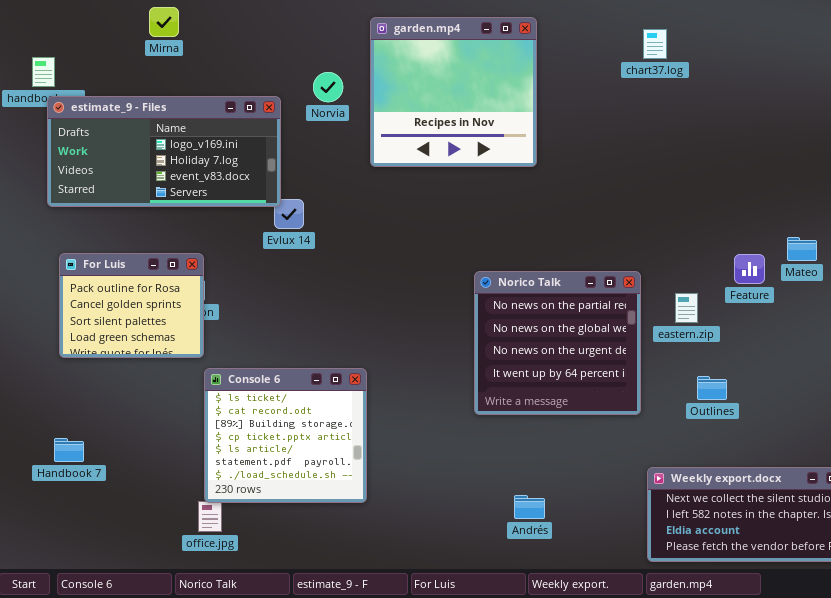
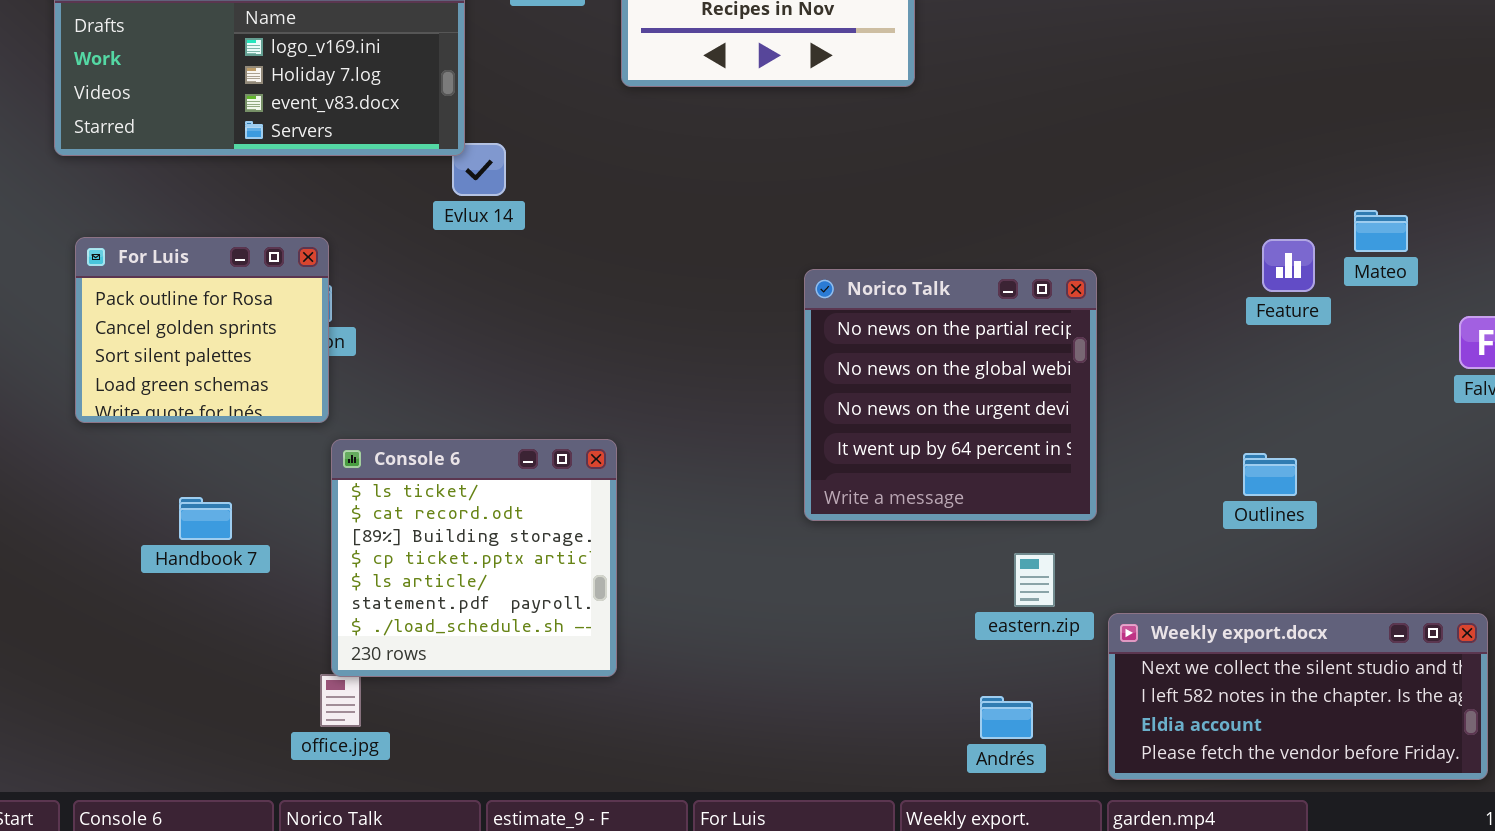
eastern.zip: [675,293,698,323] -> [1014,553,1055,607], moved
Outlines: [697,376,727,400] -> [1243,453,1297,496], moved
Handbook 7: [54,438,84,462] -> [179,497,232,540], moved
Andrés: [514,495,545,519] -> [980,696,1033,739], moved

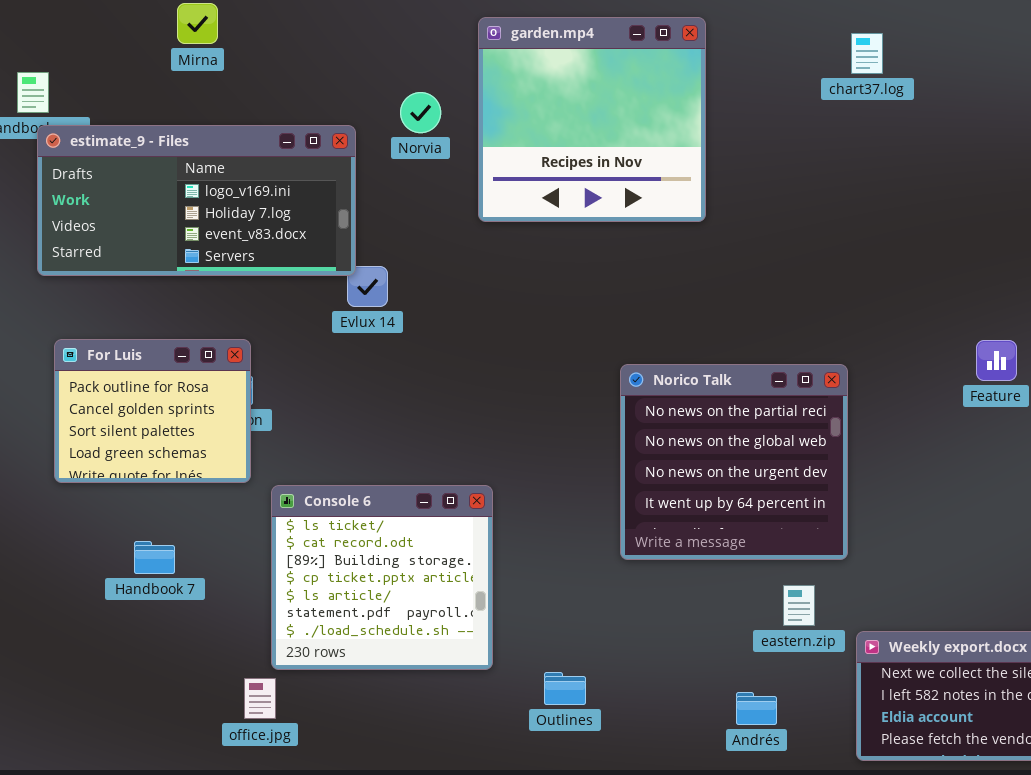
Console 6: [331,439,617,677] -> [271,485,493,670], moved
Outlines: [1243,453,1297,496] -> [544,672,586,705], moved
Andrés: [980,696,1033,739] -> [736,692,777,725], moved

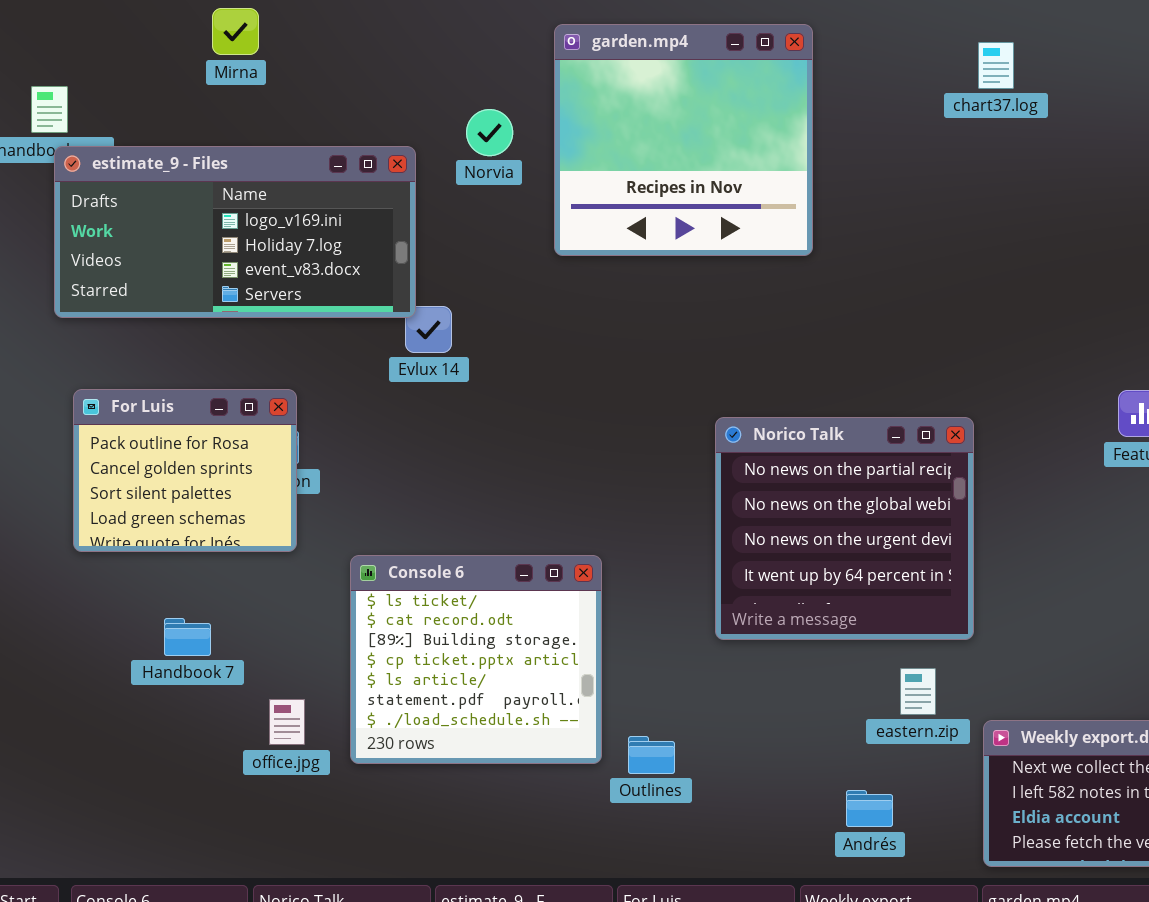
Console 6: [271,485,493,670] -> [350,555,602,764], moved
Outlines: [544,672,586,705] -> [628,736,675,774], moved
office.jpg: [244,678,276,719] -> [269,699,305,745], moved

